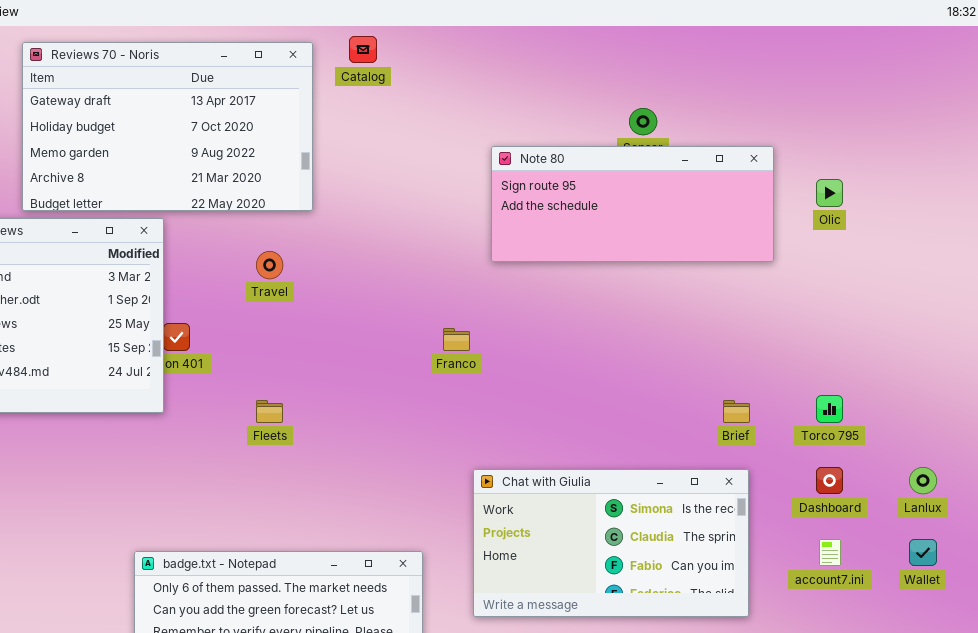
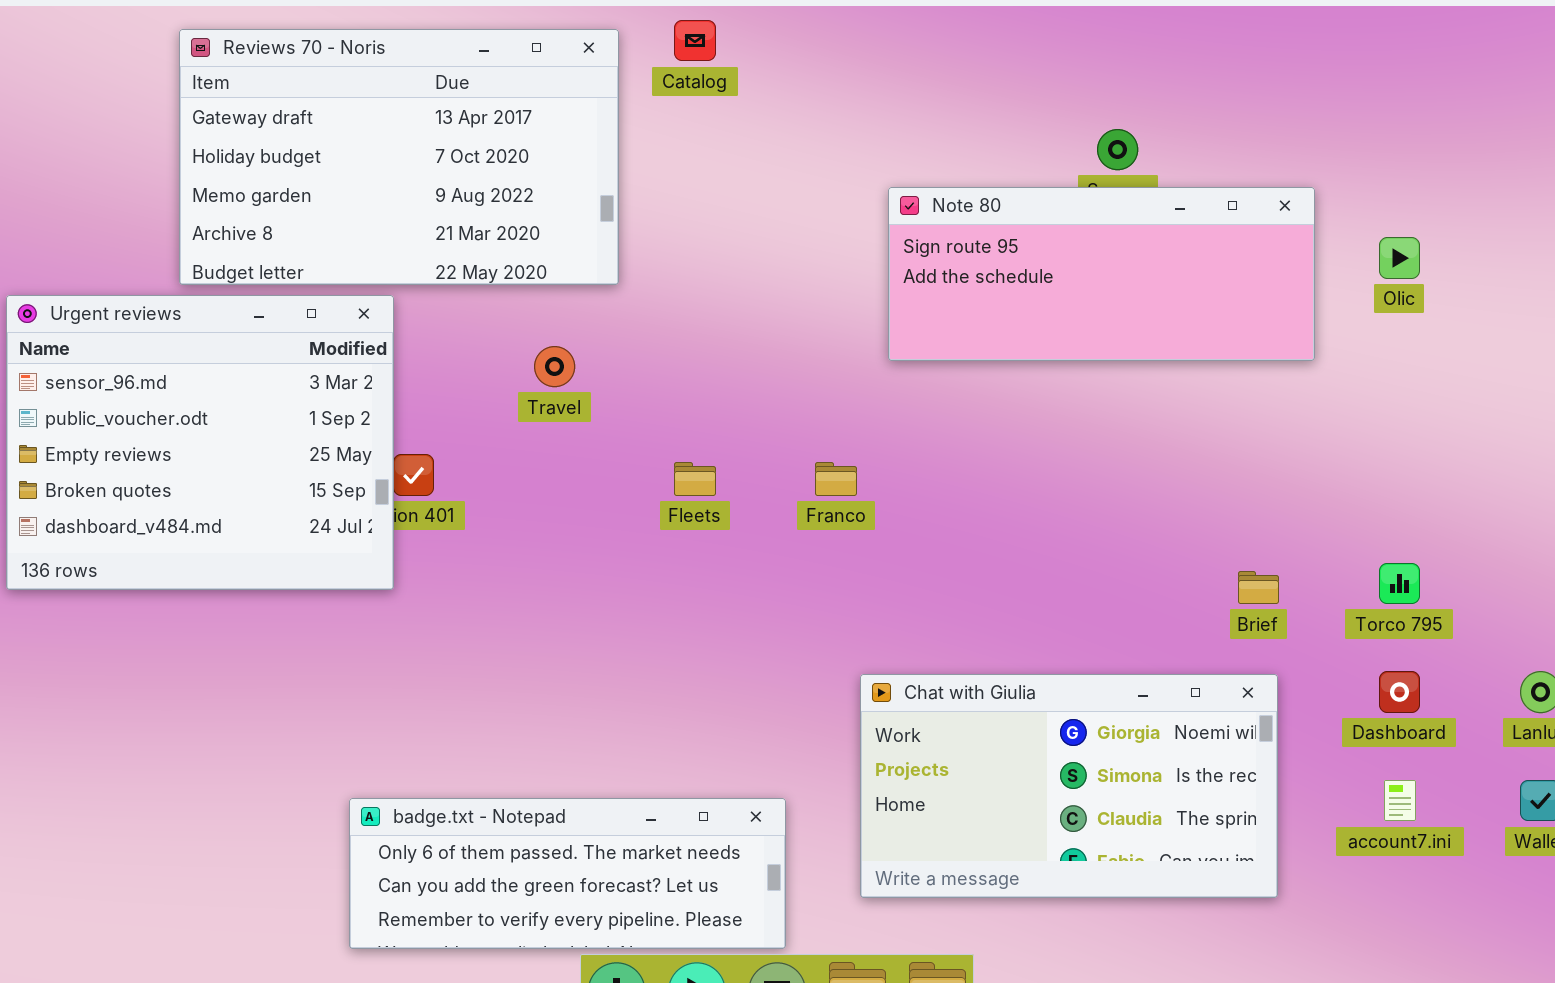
Fleets: [256,400,283,423] -> [674,462,716,496], moved
Chat with Giulia: [473,469,749,617] -> [860,674,1278,898], scrolled up 1 row

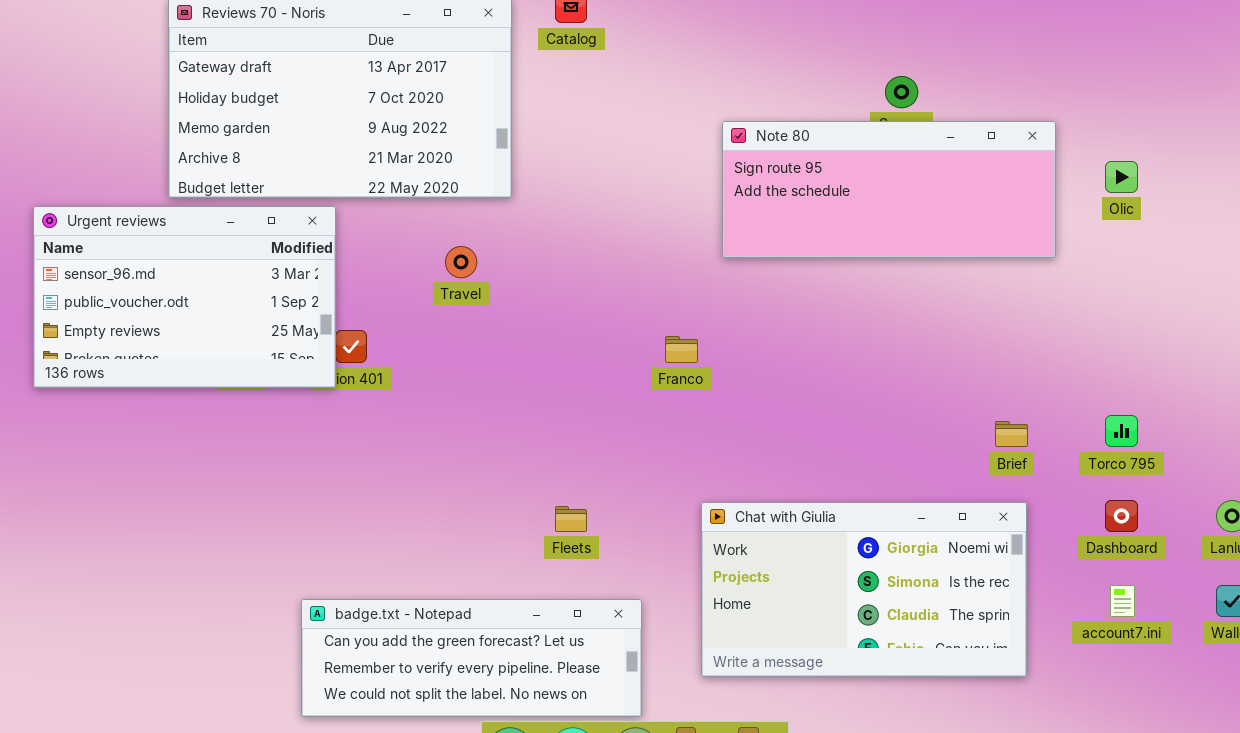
Urgent reviews: [6,295,394,590] -> [33,206,336,388], resized
Fleets: [674,462,716,496] -> [555,506,587,532], moved
badge.txt - Notepad: [349,798,786,949] -> [301,599,642,717], scrolled down 1 row

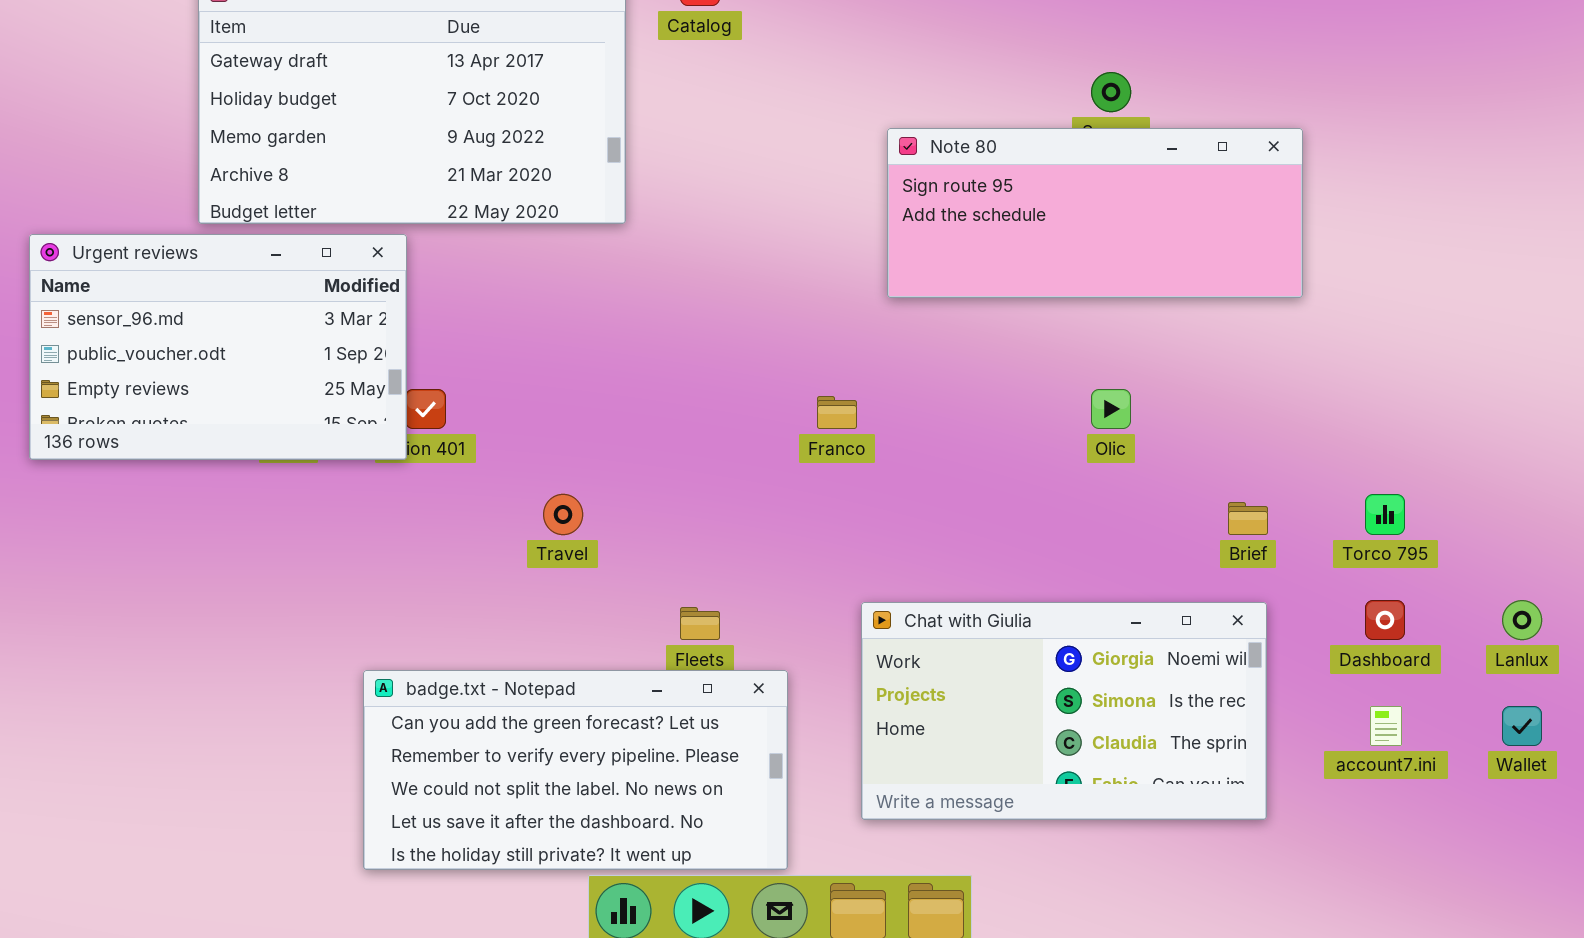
Olic: [1105,161,1138,193] -> [1091,389,1131,429], moved
Travel: [445,246,477,278] -> [543,494,583,535], moved
badge.txt - Notepad: [301,599,642,717] -> [363,670,788,870], resized

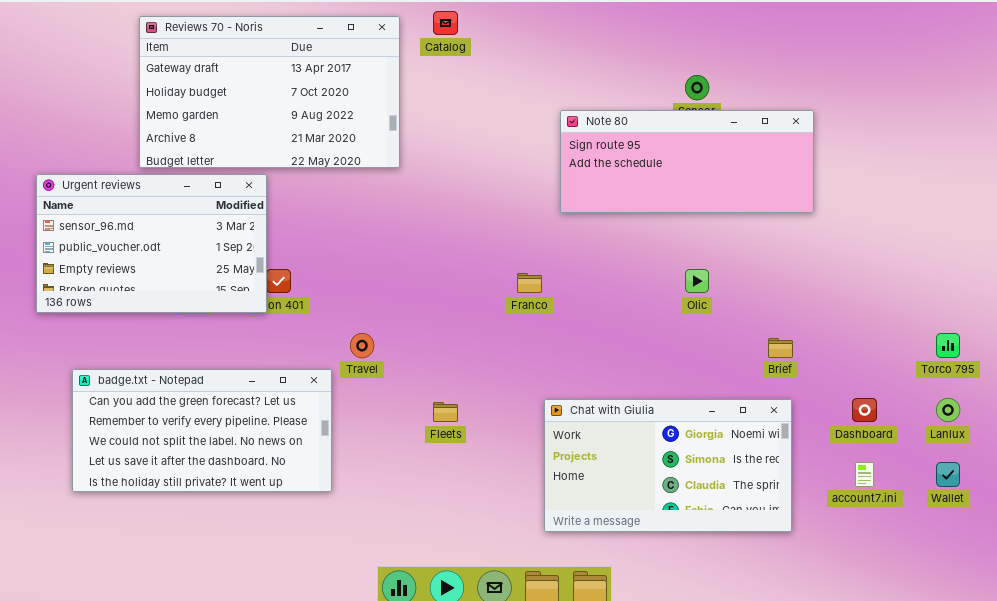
Torco 795: [1365,494,1405,535] -> [936,333,960,358], moved
badge.txt - Notepad: [363,670,788,870] -> [72,369,332,492], moved

